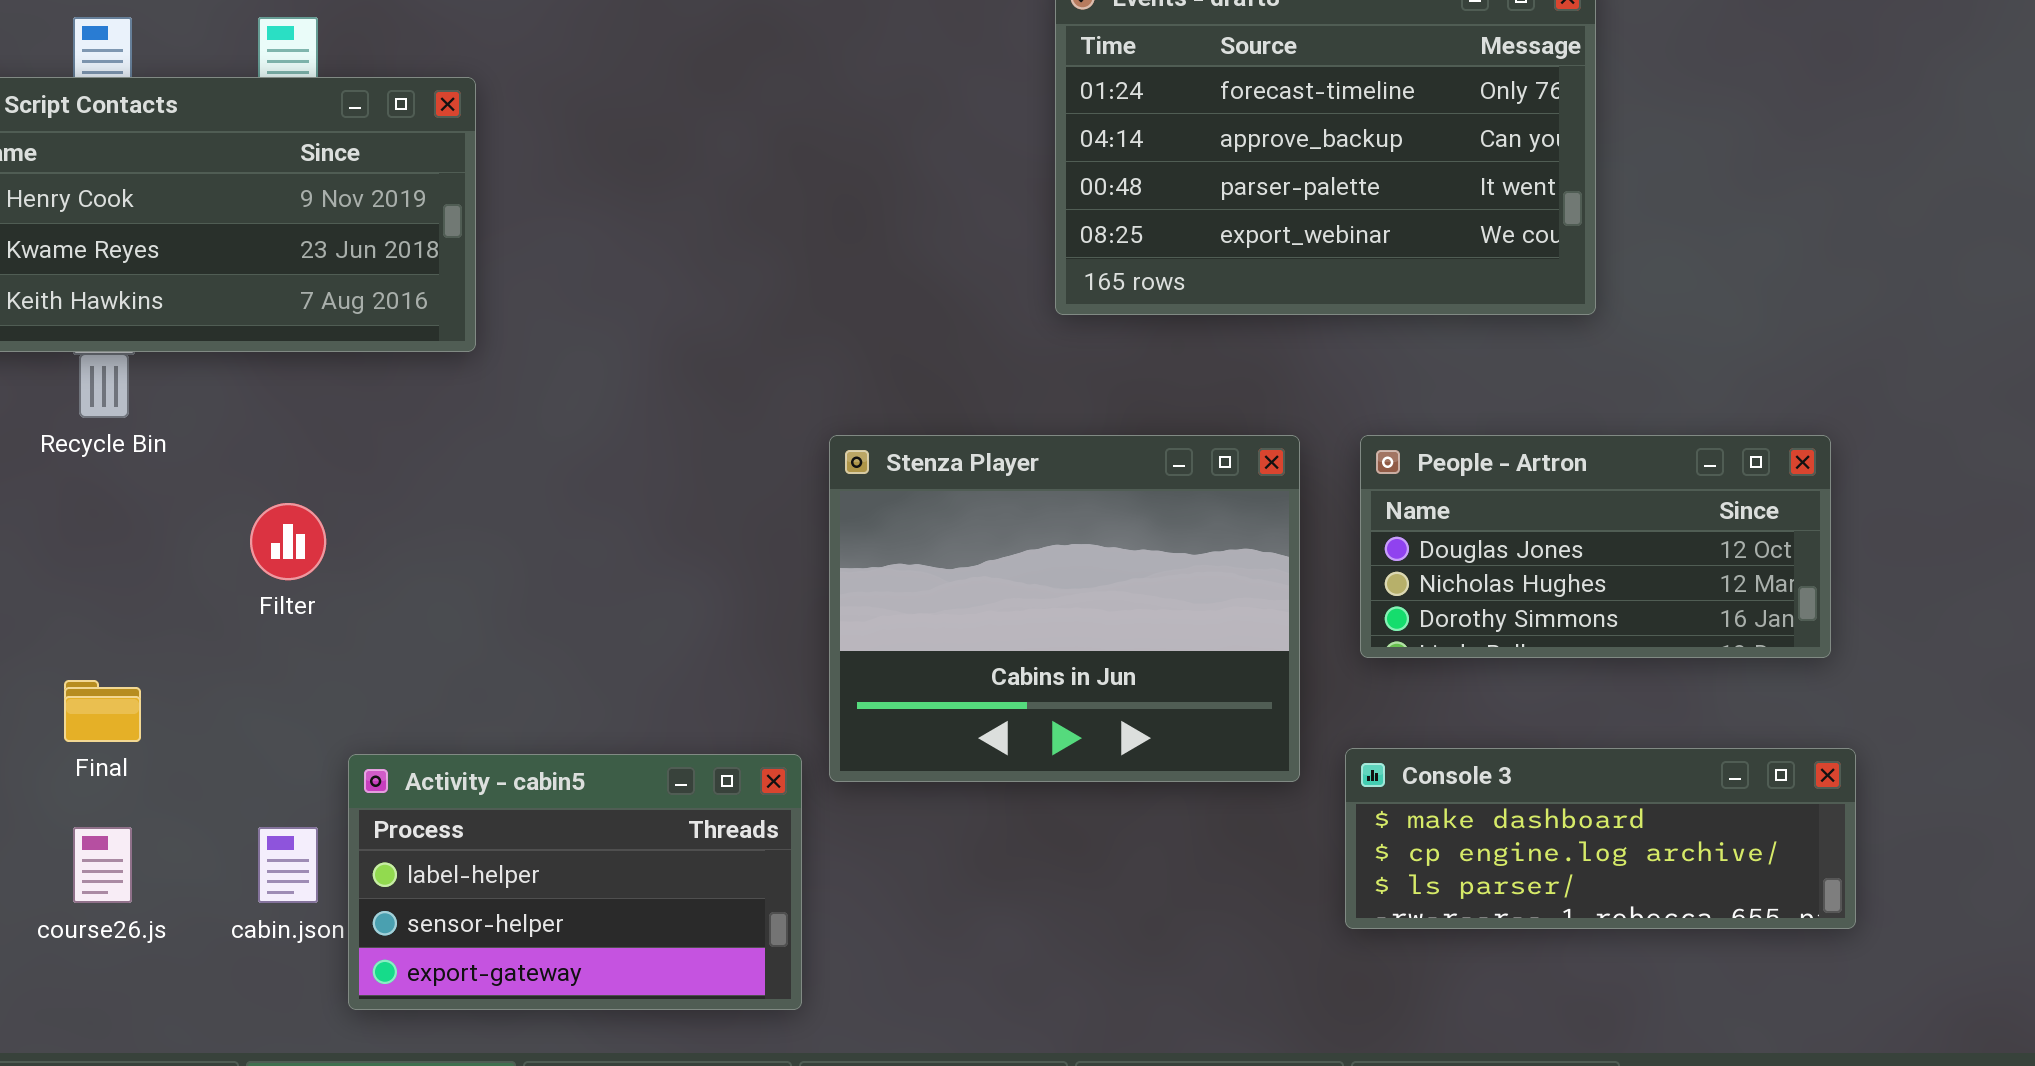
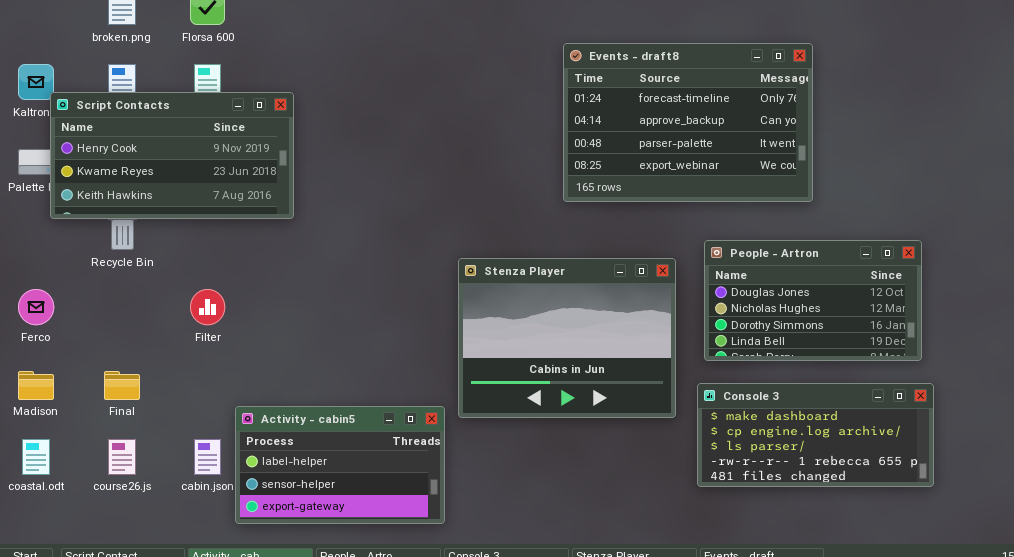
People - Artron: [1360,435,1831,658] -> [704,240,922,361], resized
Console 3: [1345,748,1856,929] -> [697,383,934,487], resized

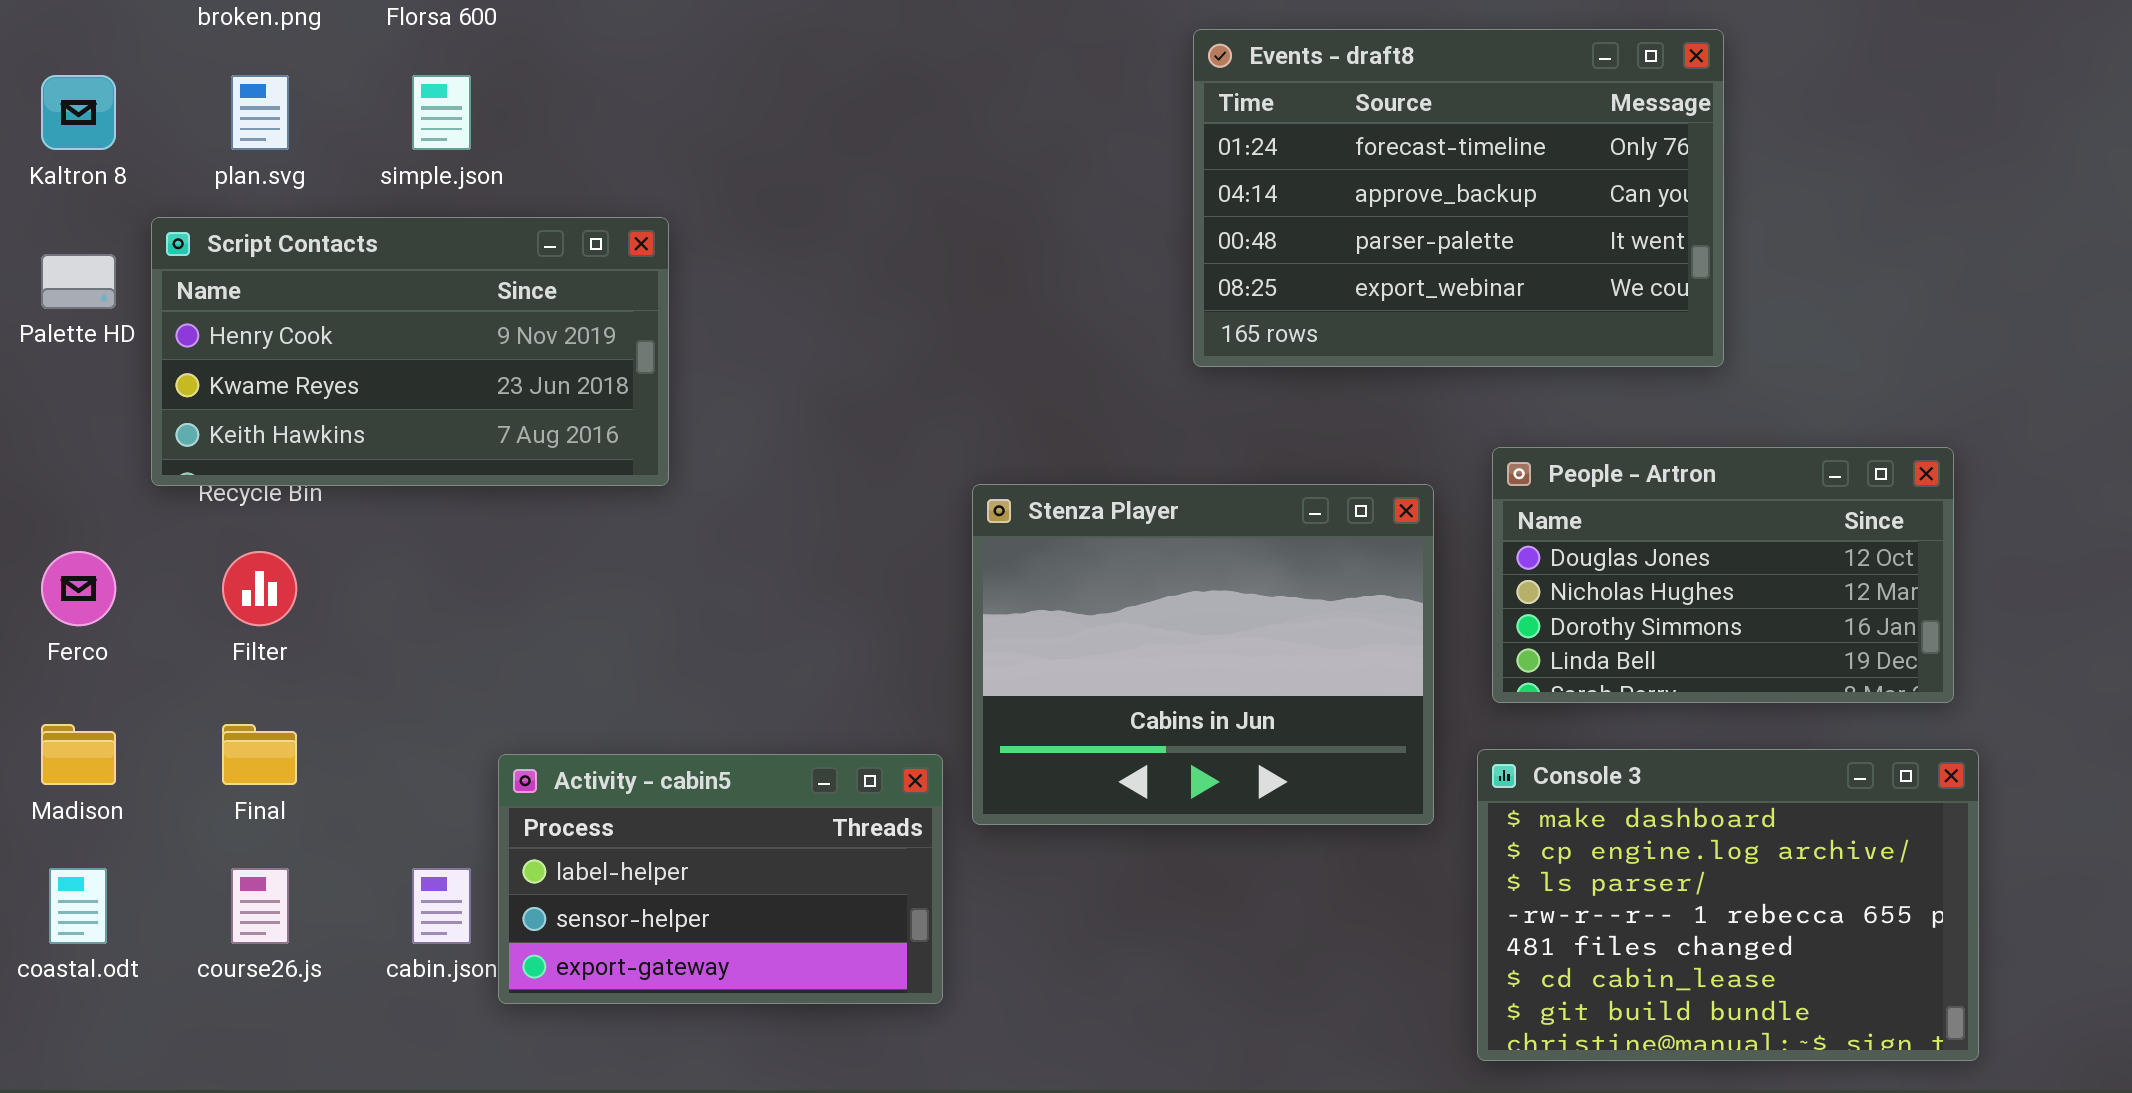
Script Contacts: [50,92,294,219] -> [151,217,669,486], moved
Filter: [190,289,225,325] -> [222,551,297,626], moved
Console 3: [697,383,934,487] -> [1477,749,1979,1061], resized
Activity - cabin5: [235,406,445,524] -> [498,754,943,1004], moved

